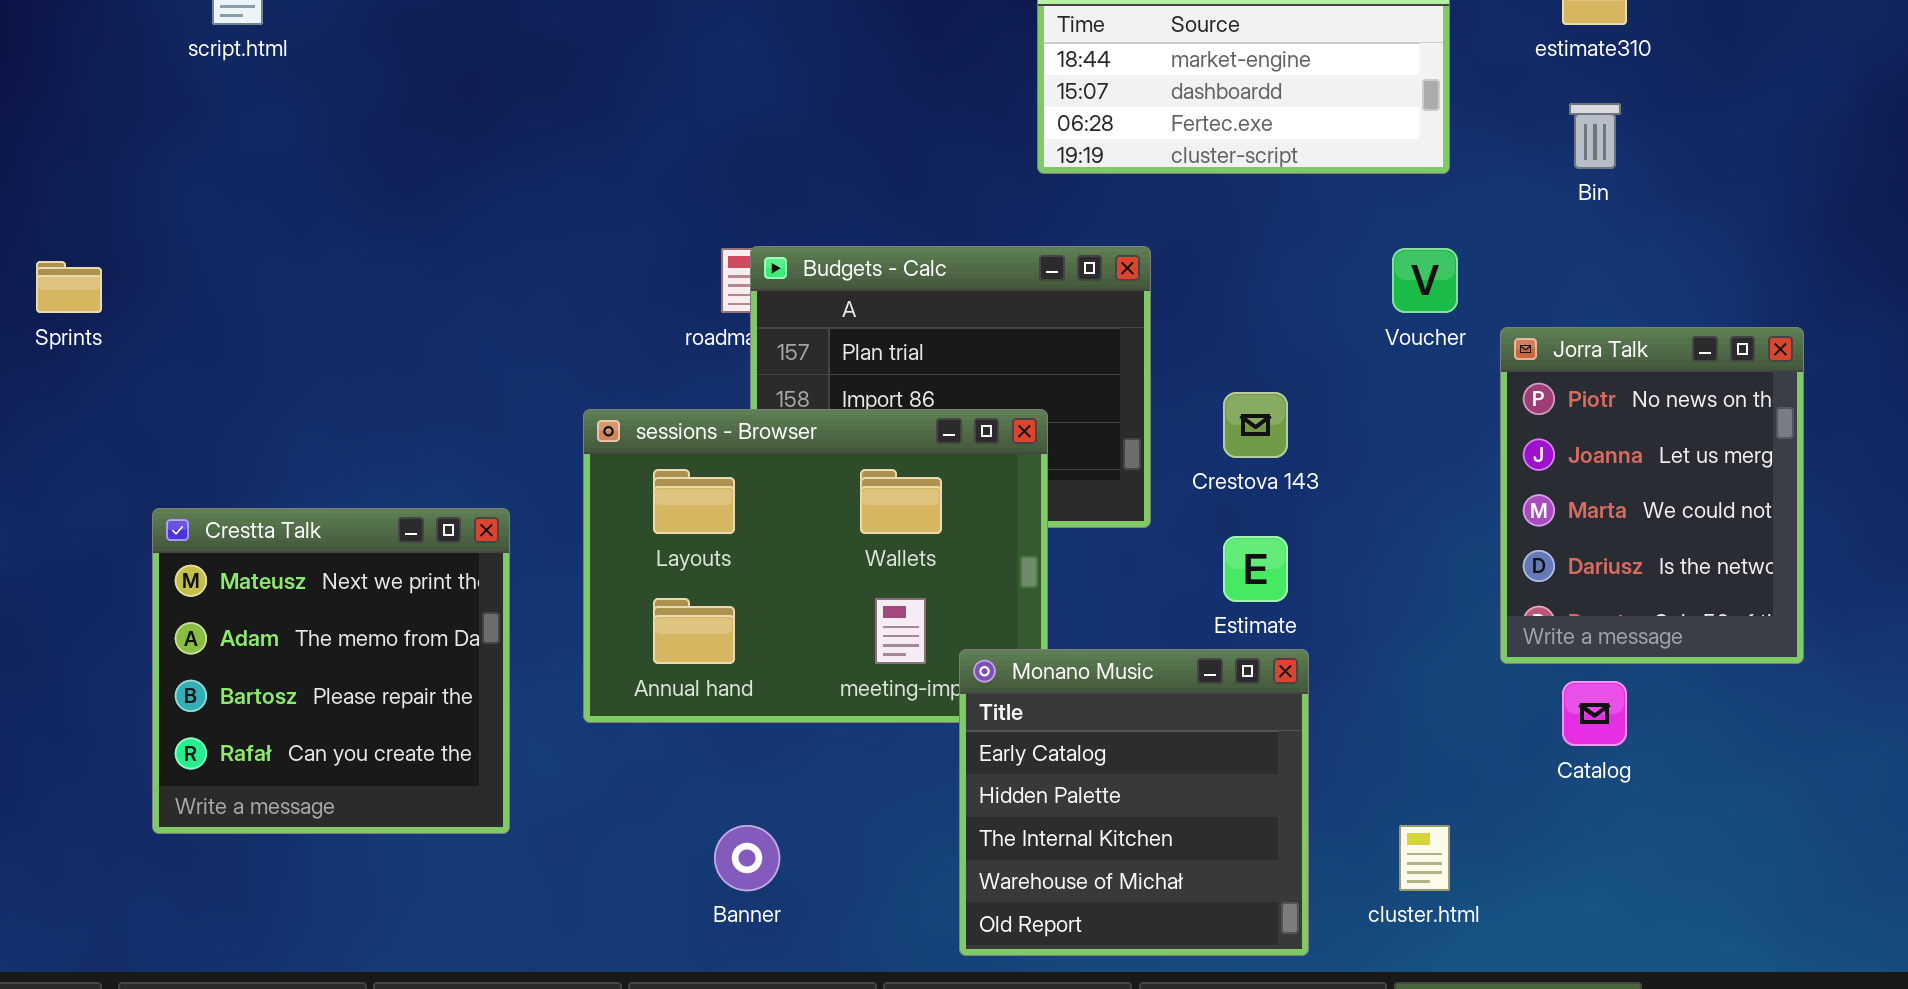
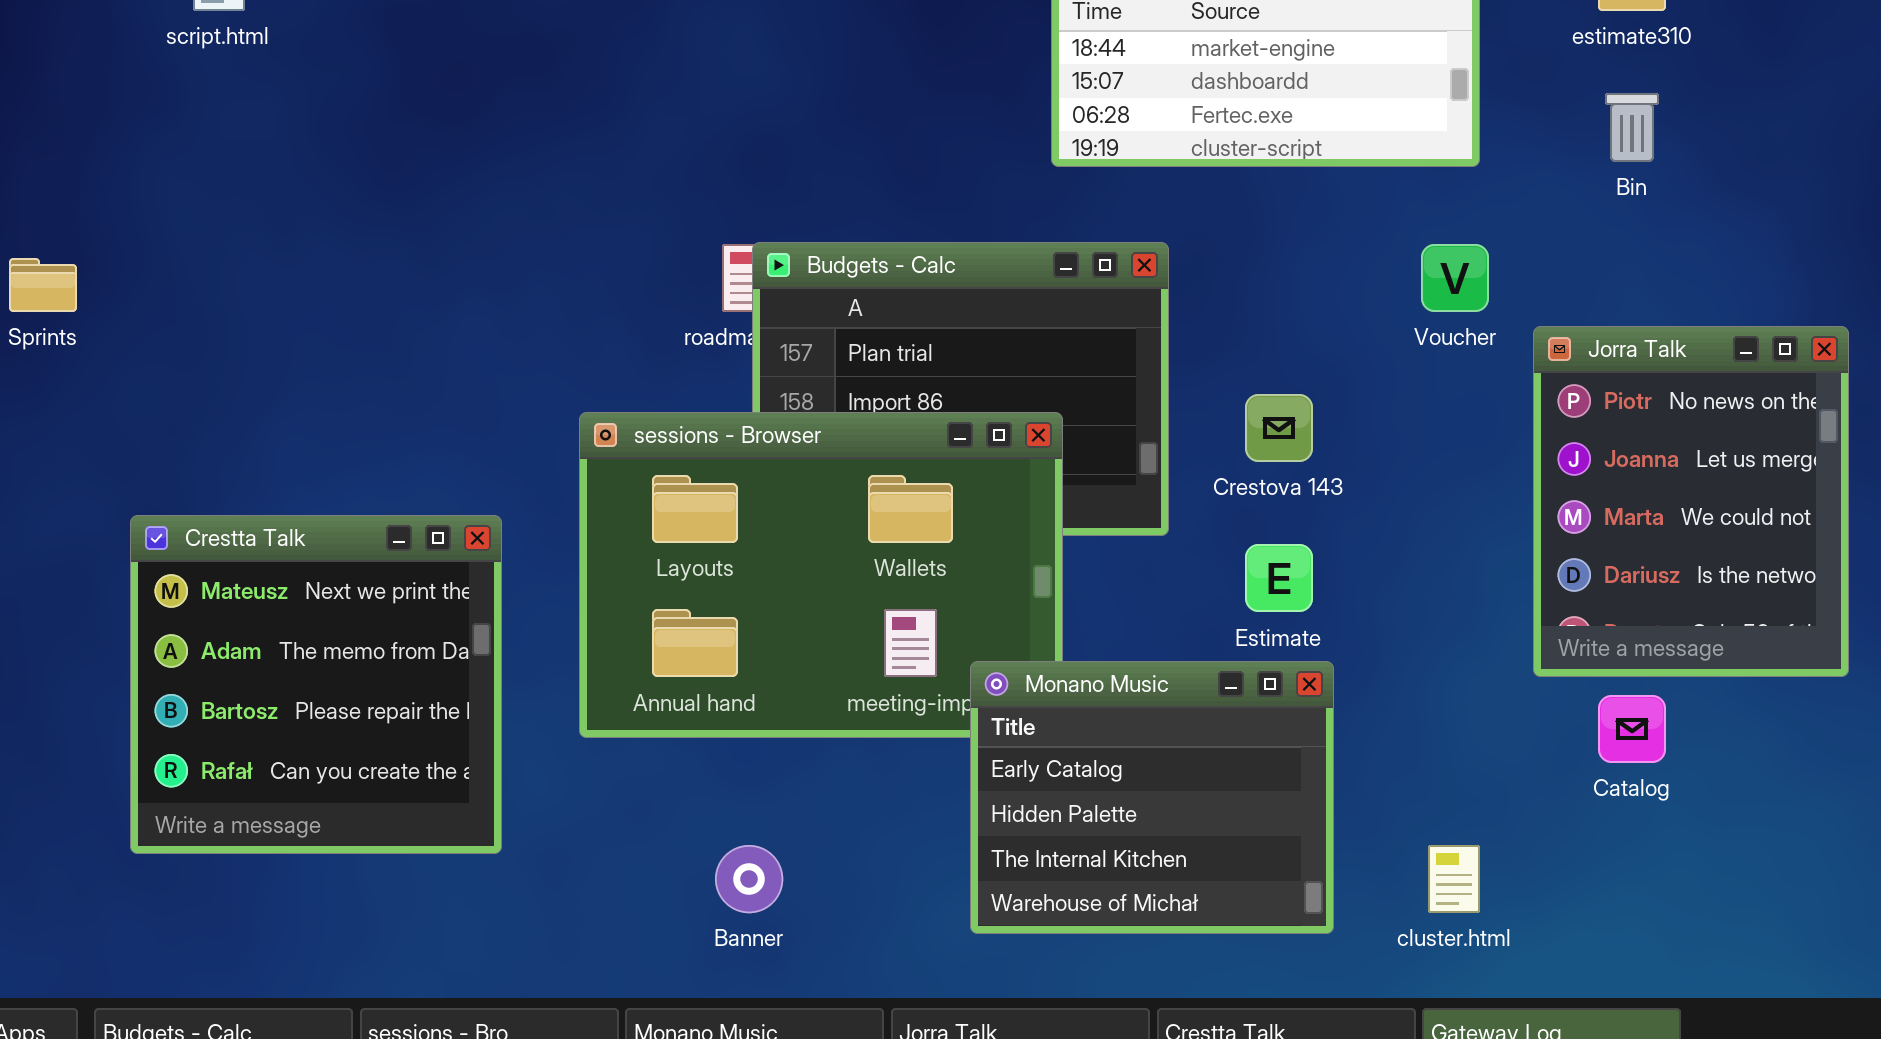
Monano Music: [959,649,1309,956] -> [970,661,1334,934], resized

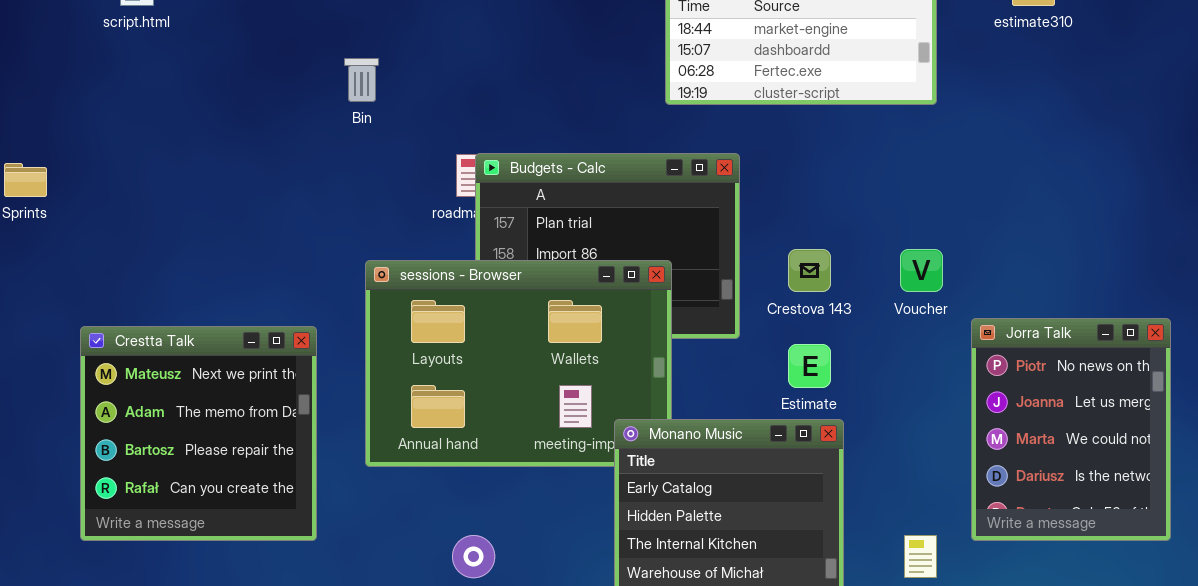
Bin: [1605,93,1659,162] -> [344,58,379,102], moved
Voucher: [1421,244,1489,312] -> [900,249,943,292], moved
Jorra Talk: [1533,326,1849,677] -> [971,318,1171,541], moved

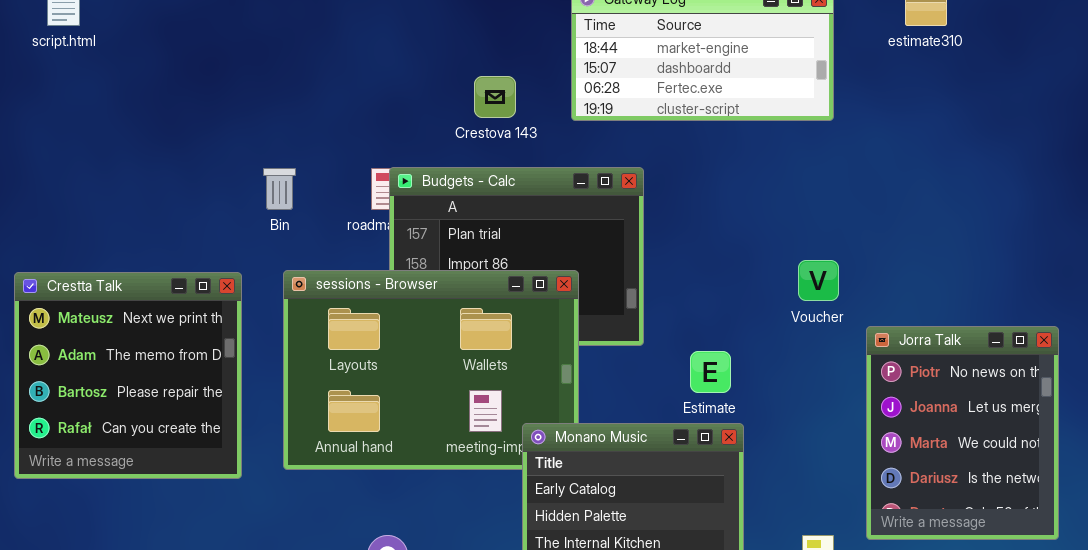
Bin: [344,58,379,102] -> [263,168,296,210], moved
Crestova 143: [788,249,831,292] -> [474,76,516,118], moved
Crestta Talk: [80,326,317,541] -> [14,272,242,479], moved

